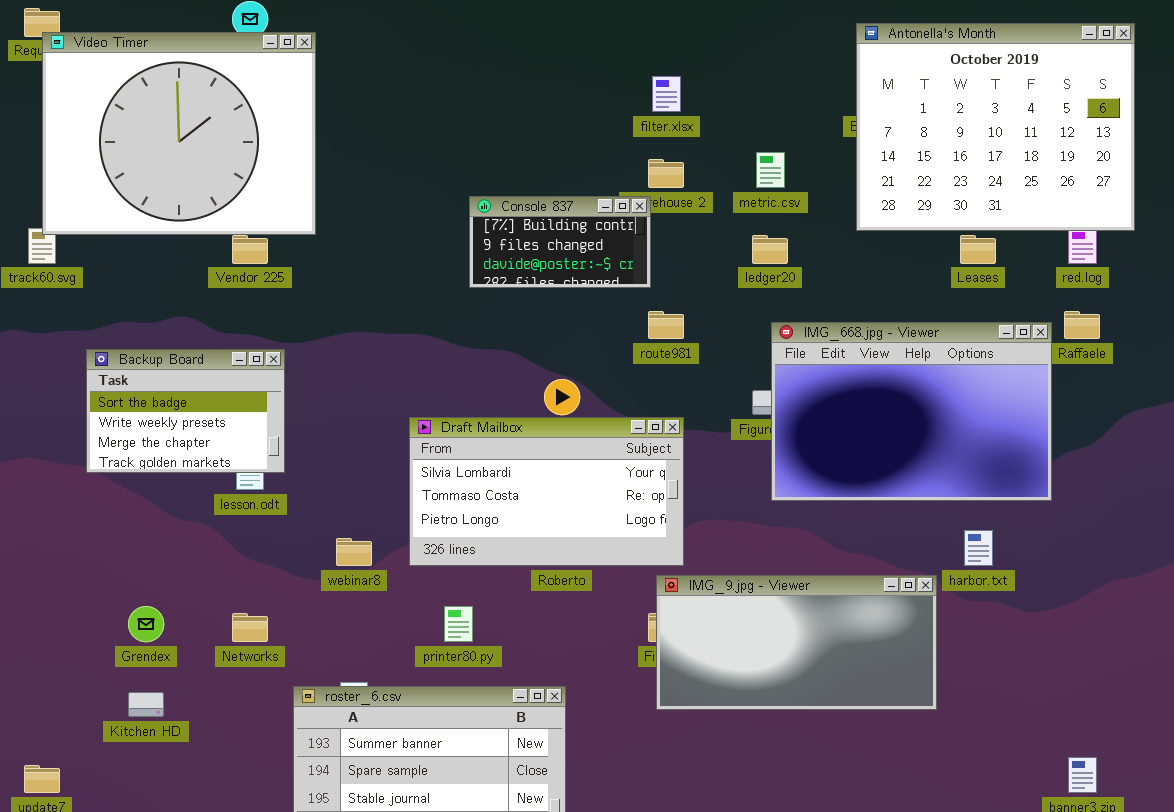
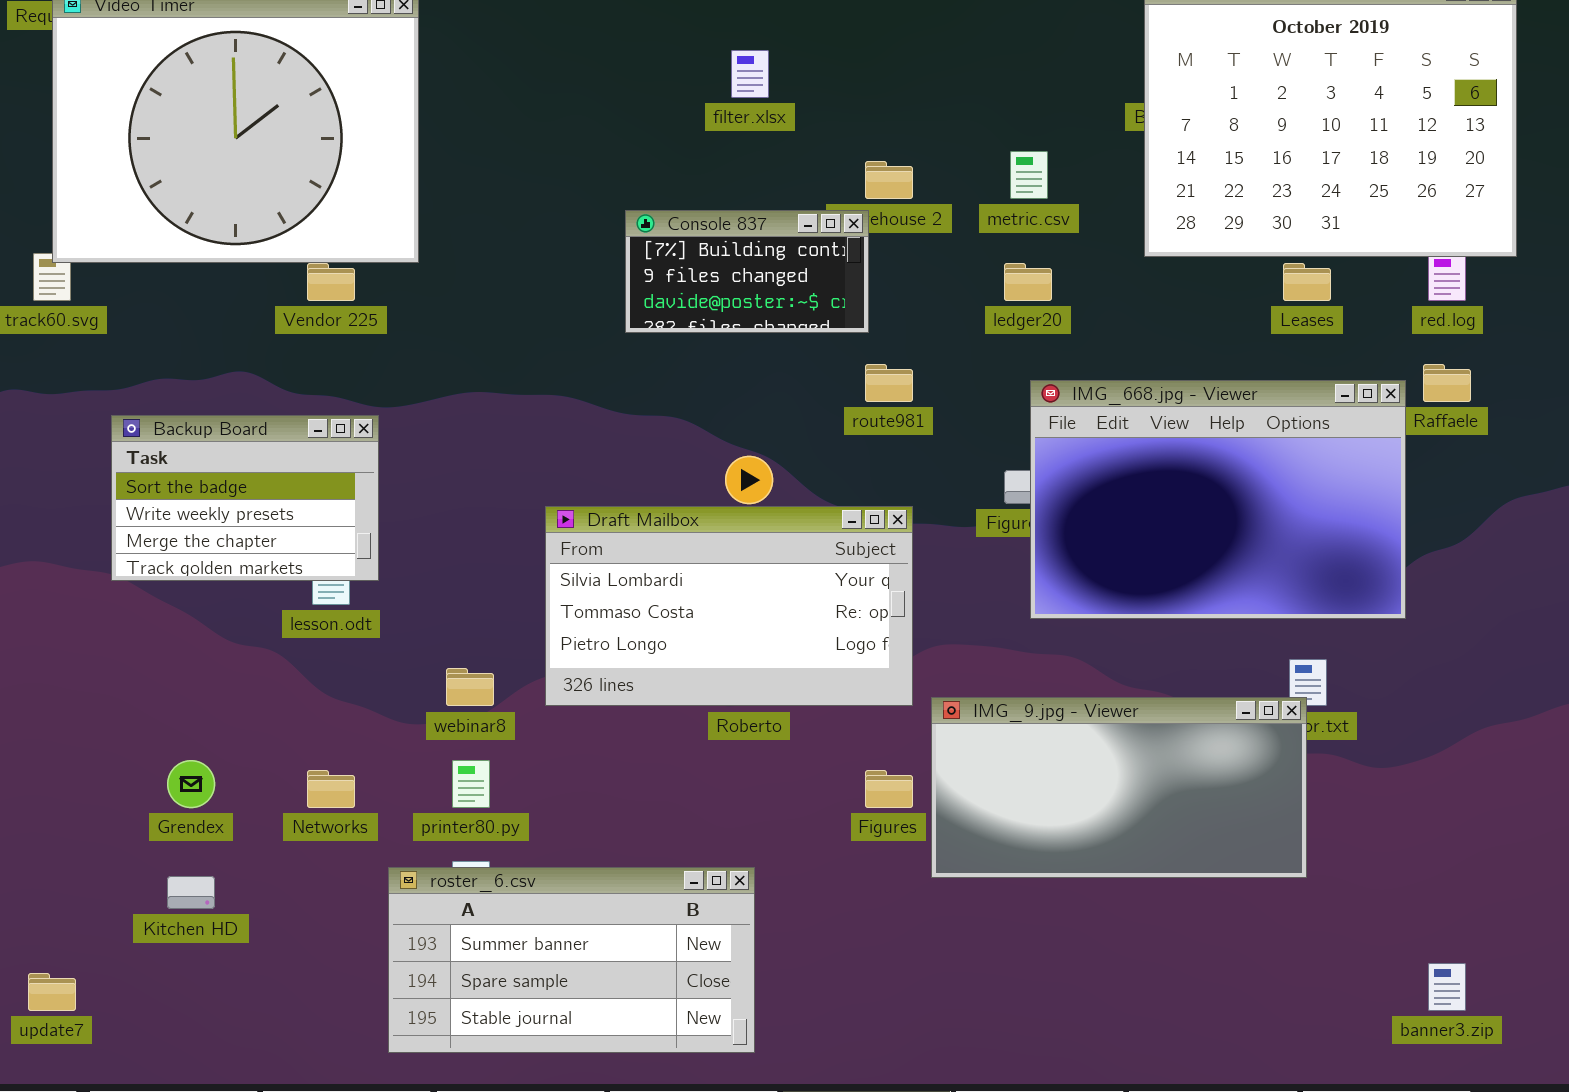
filter.xlsx: [652,76,681,112] -> [731,50,769,98], moved
IMG_9.jpg - Viewer: [656,575,937,710] -> [931,697,1307,878], moved
printer80.py: [444,606,473,642] -> [452,760,490,808], moved

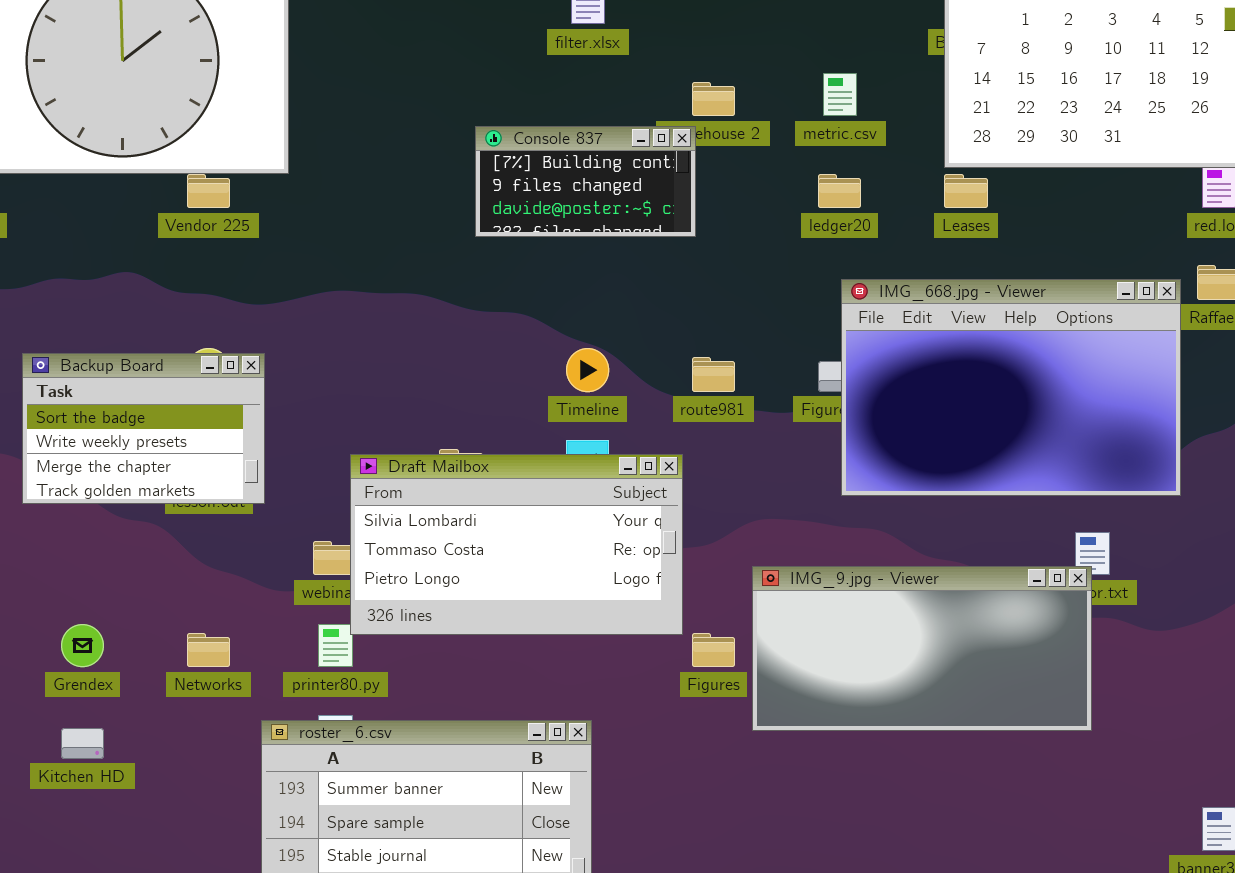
Leases: [1283,263,1331,301] -> [944,174,988,208], moved
route981: [865,364,913,402] -> [692,357,735,392], moved
Backup Board: [111,415,379,581] -> [22,353,265,504], moved
Draft Mailbox: [545,506,913,706] -> [350,454,683,635], moved

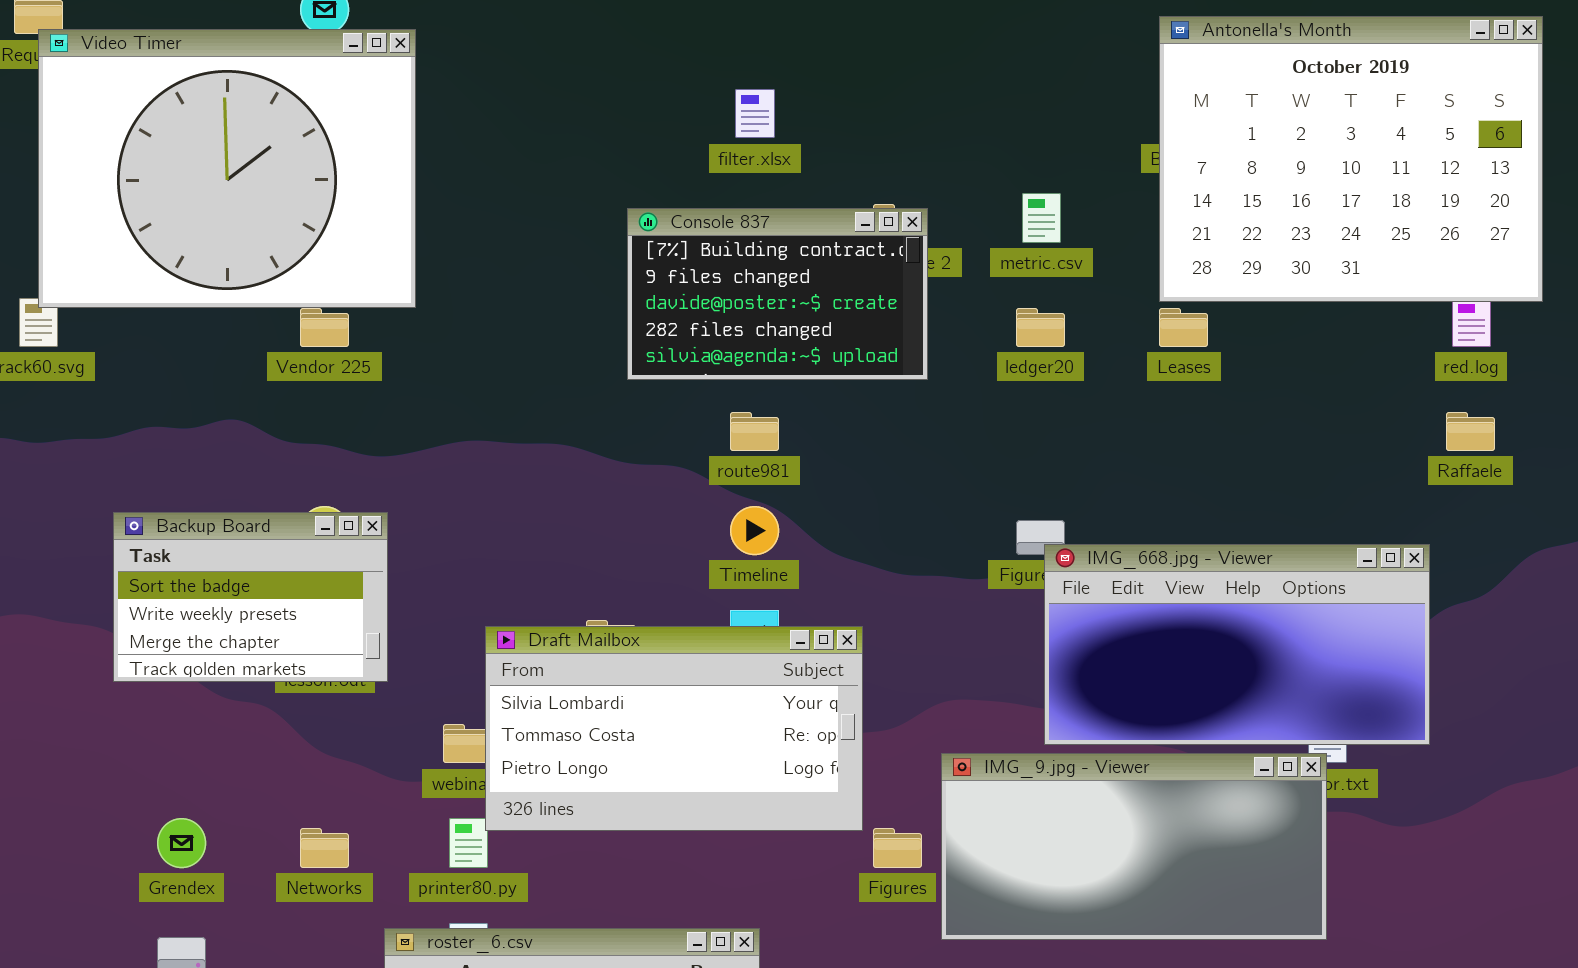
Console 837: [475,126,696,237] -> [627,208,928,380], resized
IMG_668.jpg - Viewer: [841,279,1181,496] -> [1044,544,1430,745], moved, resized
route981: [692,357,735,392] -> [730,412,779,451], moved

